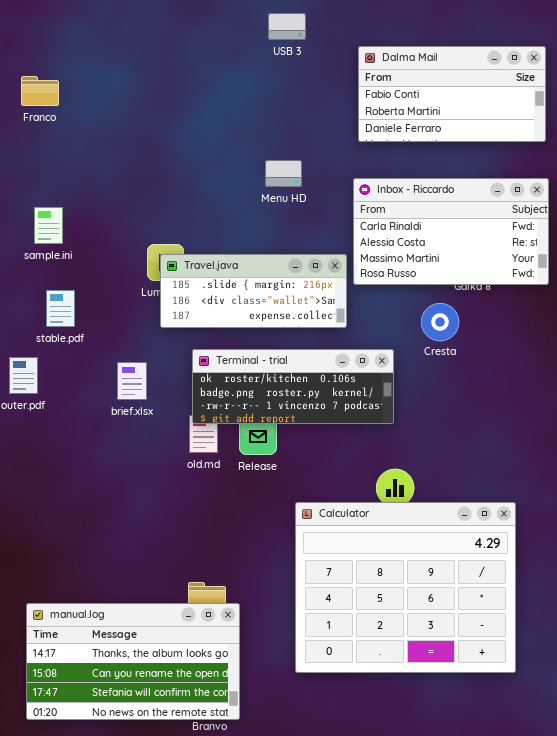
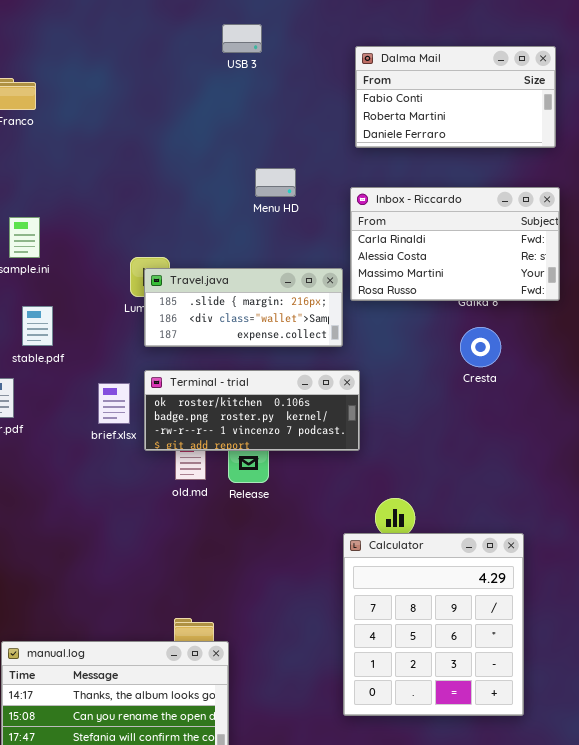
USB 3: [268,13,306,40] -> [222,24,262,53], moved
Cresta: [421,303,459,341] -> [460,327,501,367], moved
Terminal - trial: [192,349,394,424] -> [144,370,360,451], moved
Calculator: [295,502,516,673] -> [343,533,524,716], resized

